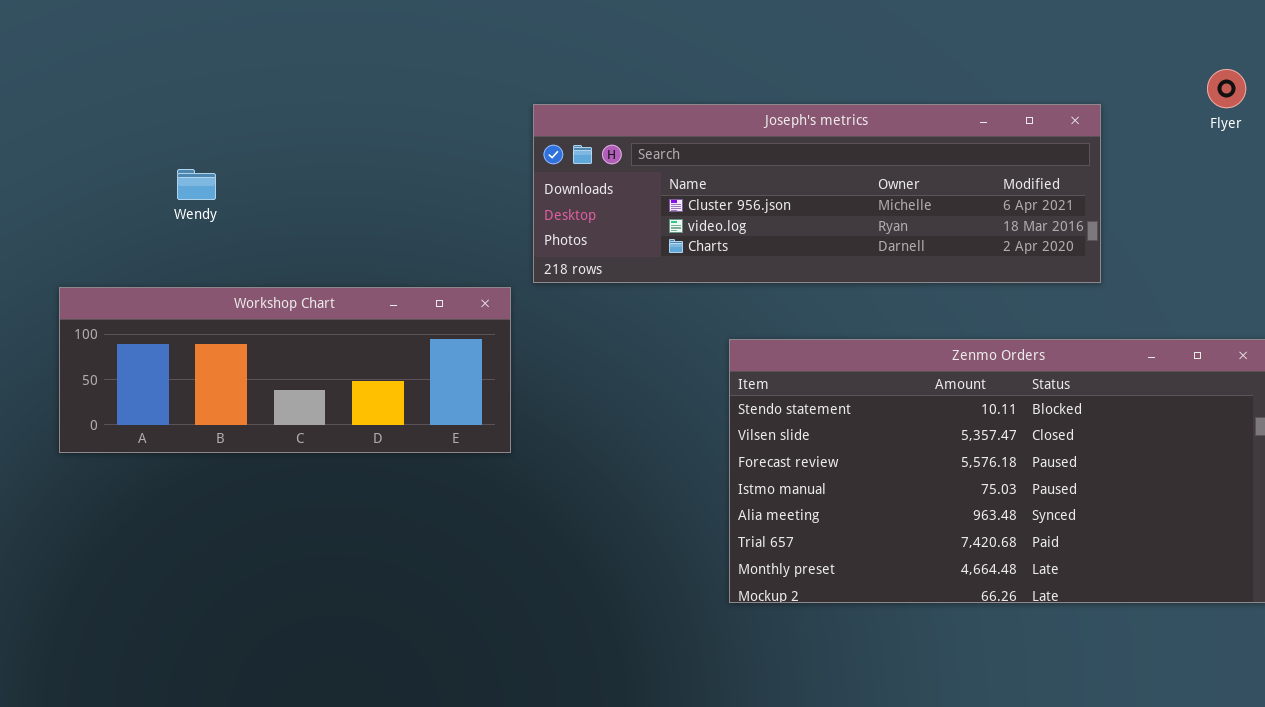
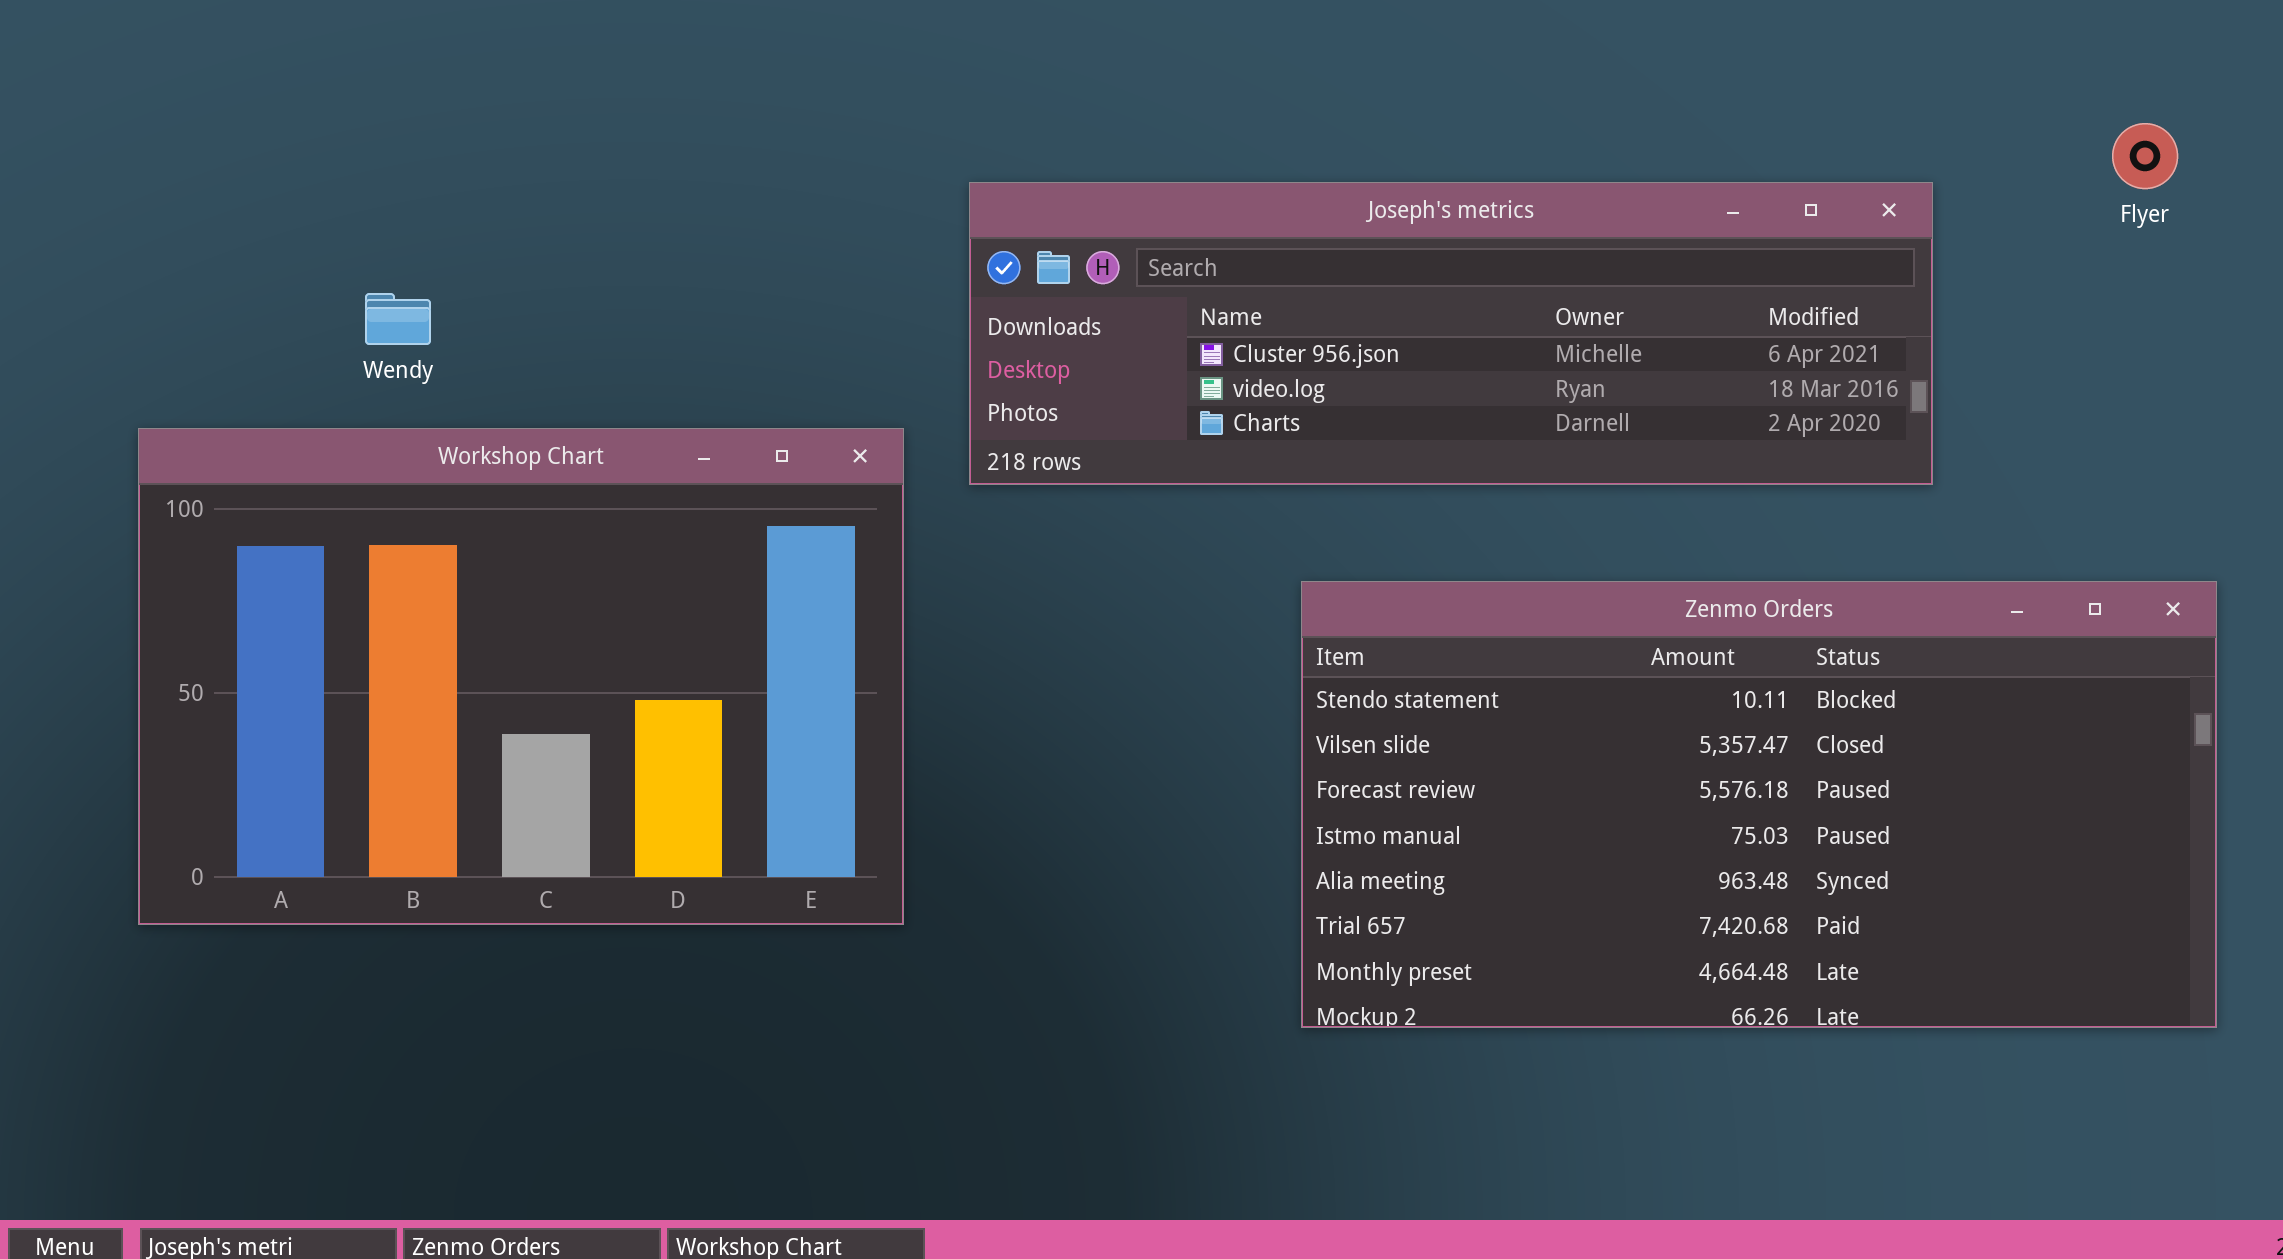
Workshop Chart: [59,287,511,453] -> [138,428,904,925], moved, resized

